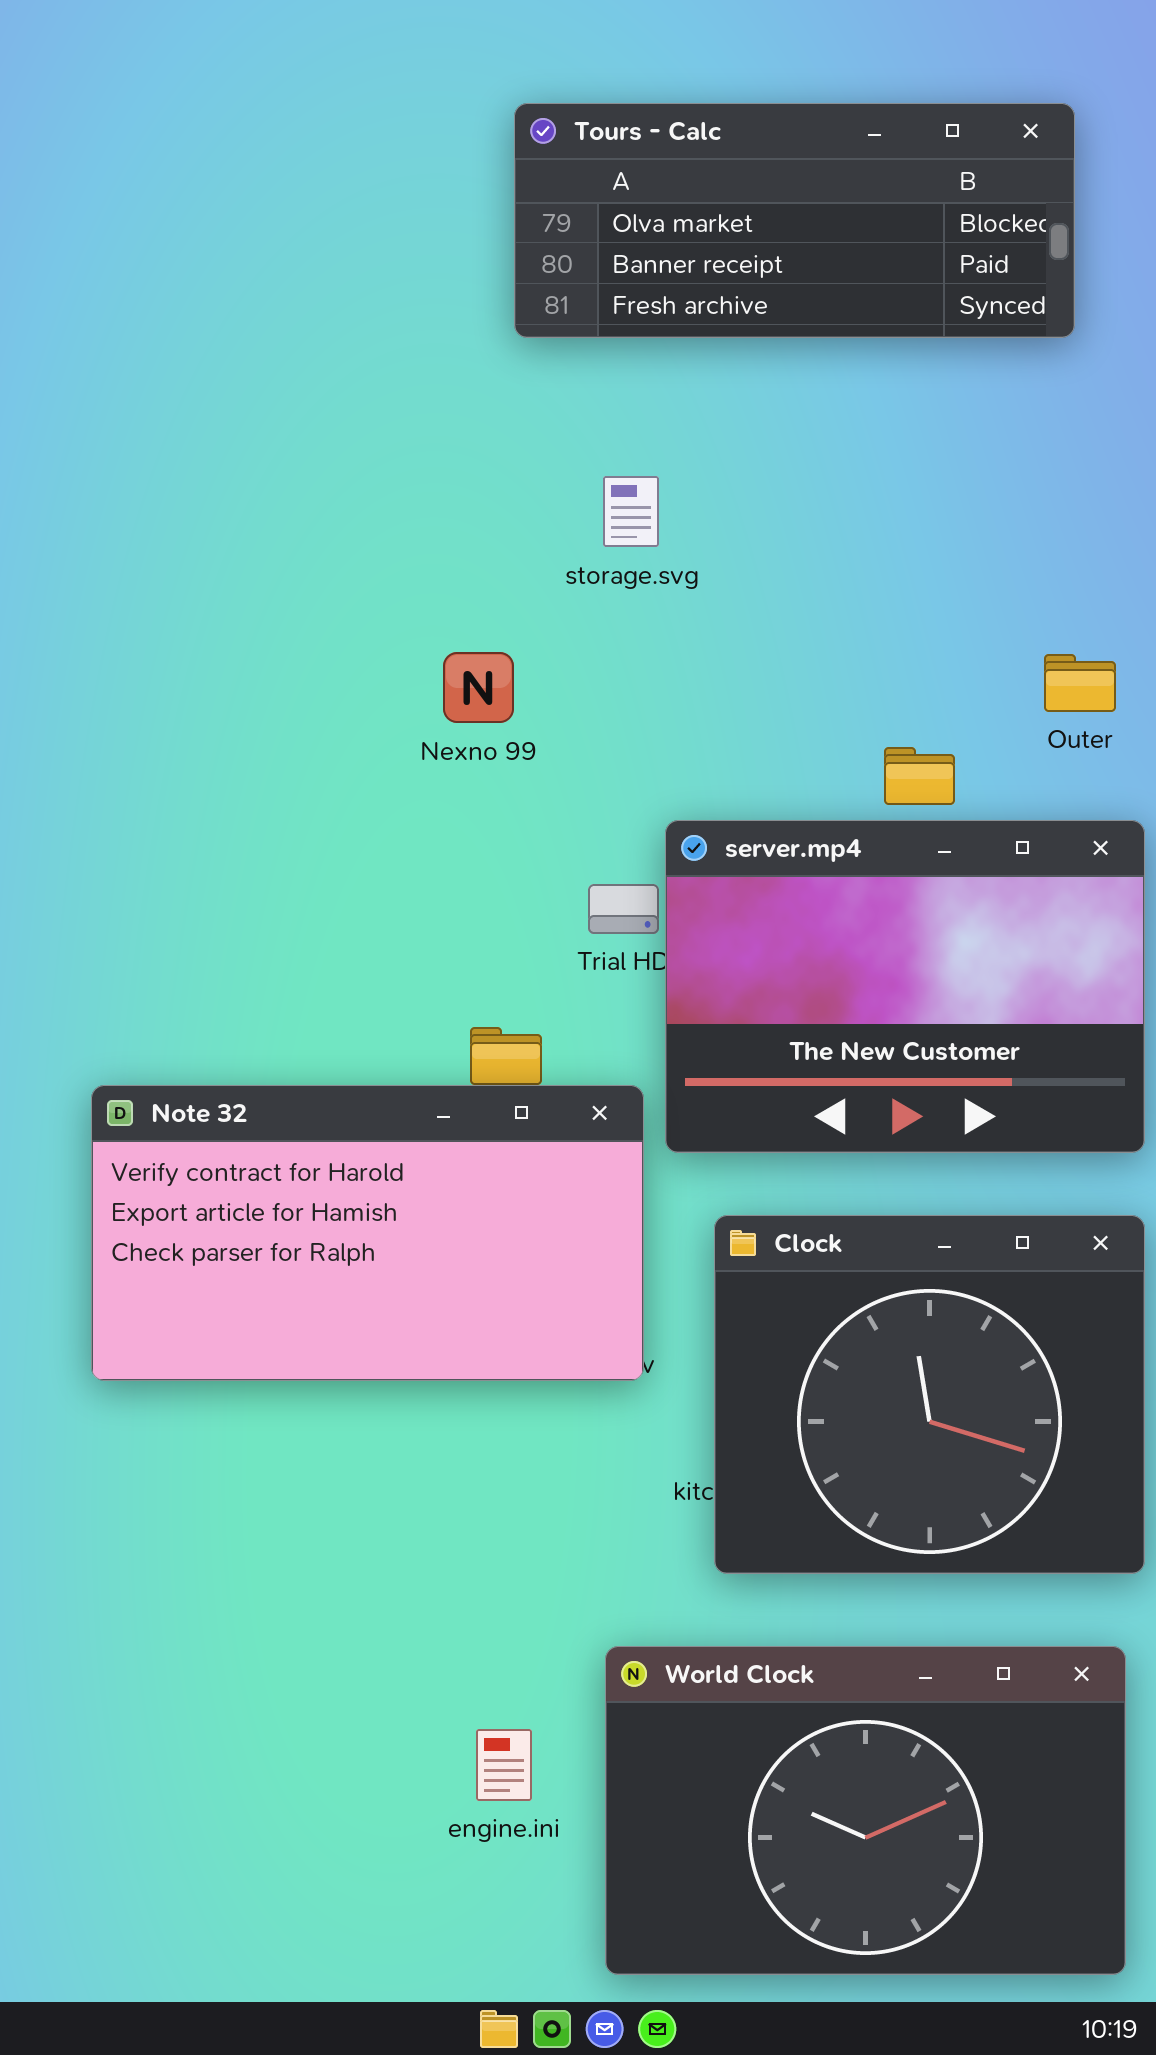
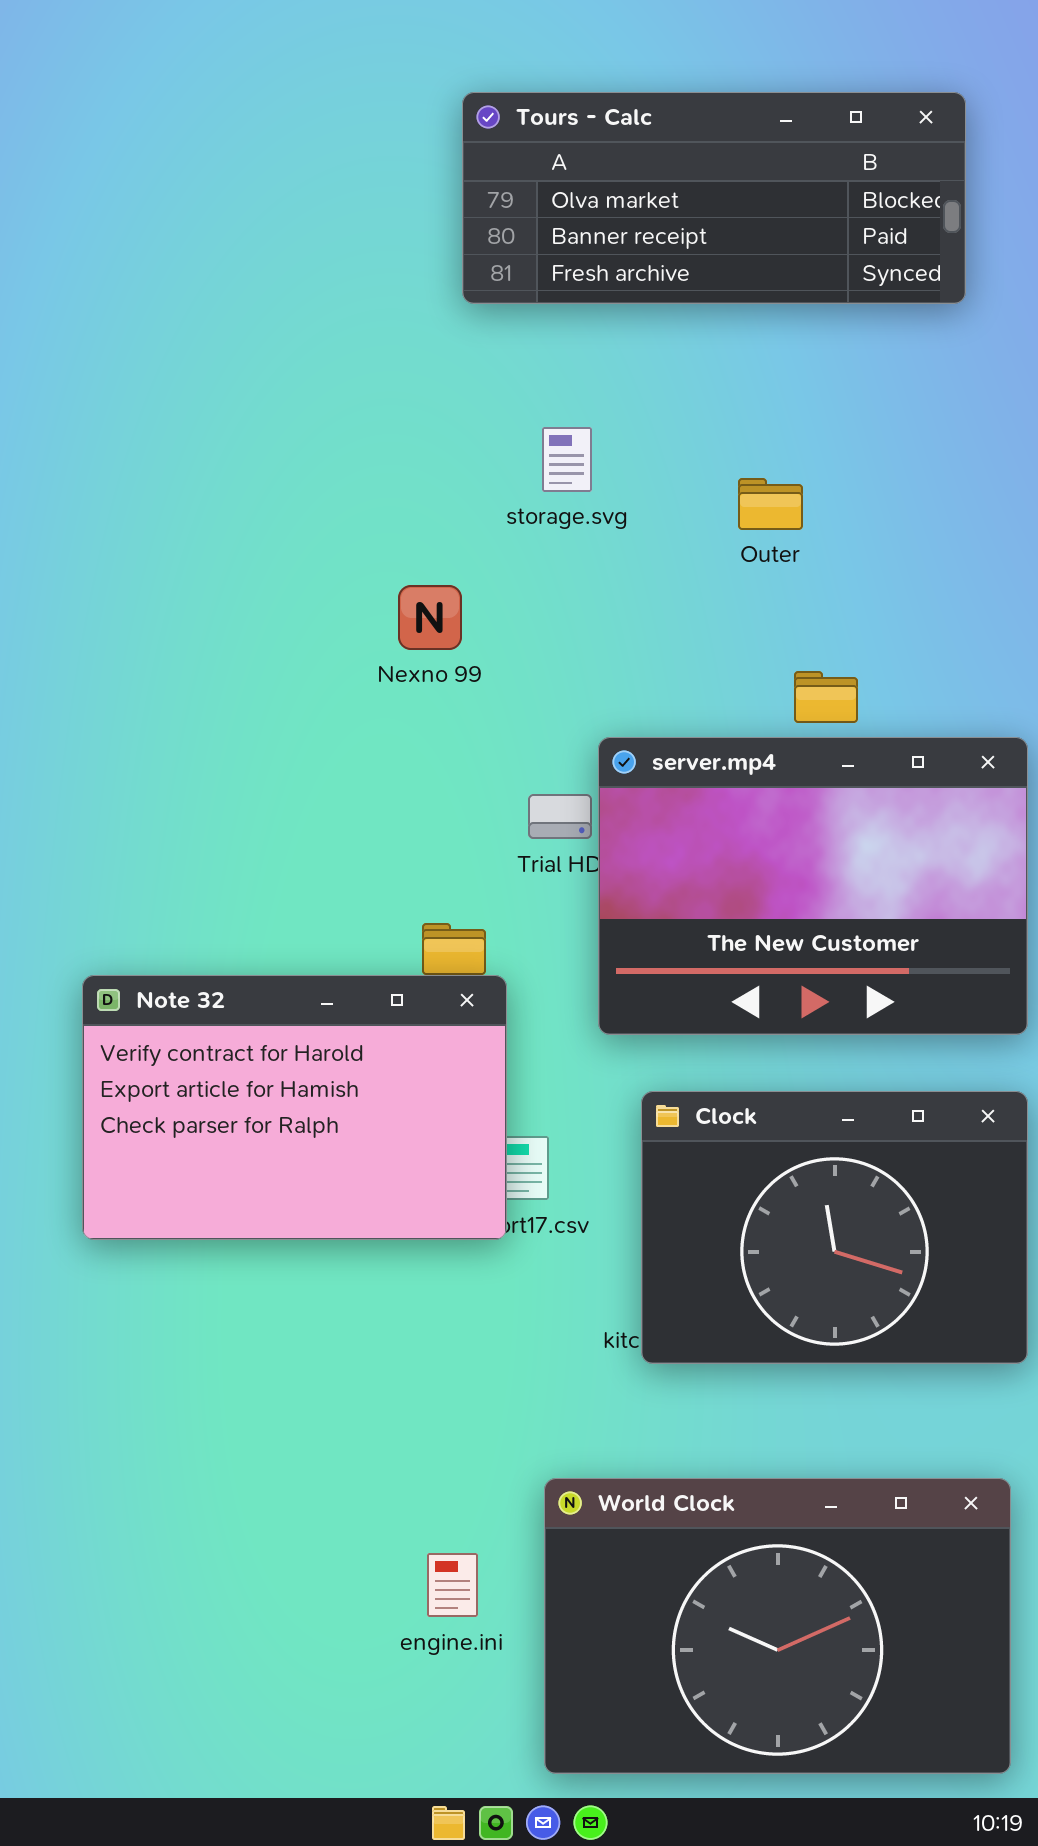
Outer: [1044,654,1116,712] -> [738,478,803,530], moved
Note 32: [91,1085,644,1381] -> [82,975,507,1240], resized
Clock: [714,1215,1145,1574] -> [641,1091,1028,1364], resized

